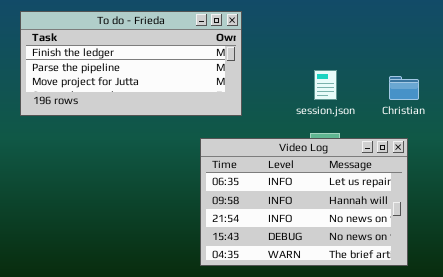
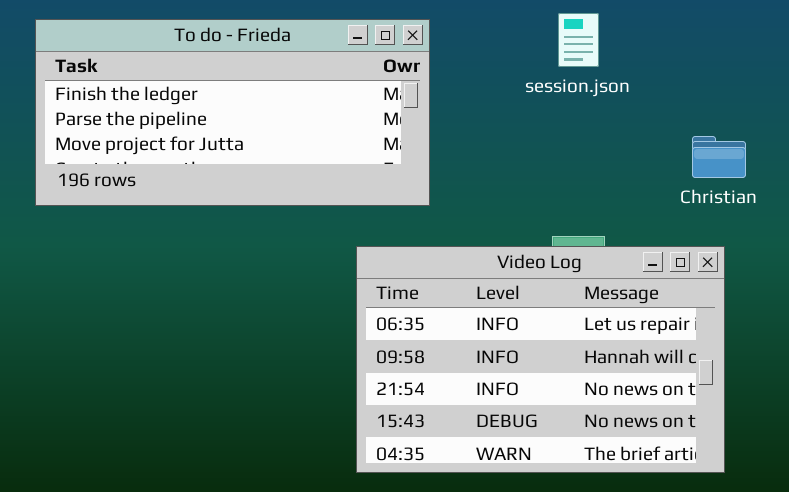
session.json: [314,70,337,100] -> [558,13,599,67], moved

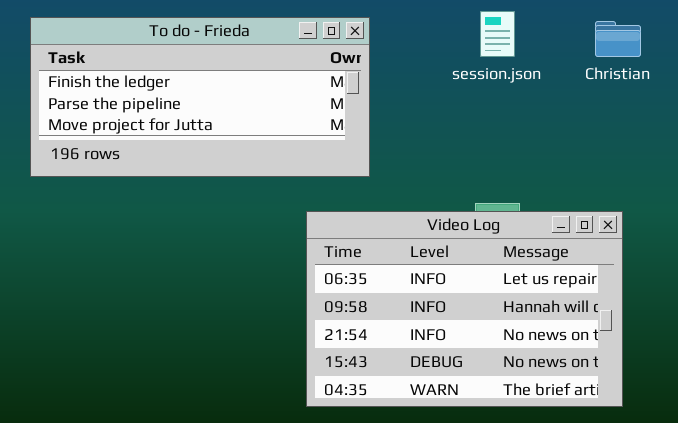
Christian: [692,136,746,178] -> [595,21,641,57], moved

